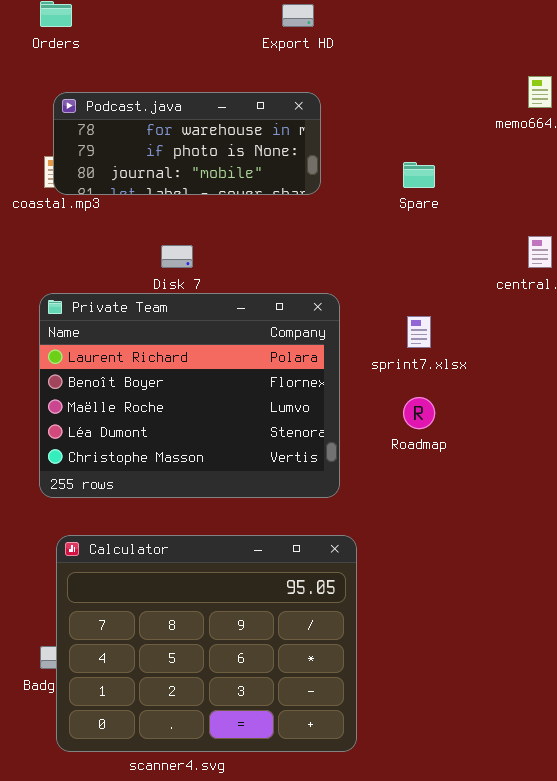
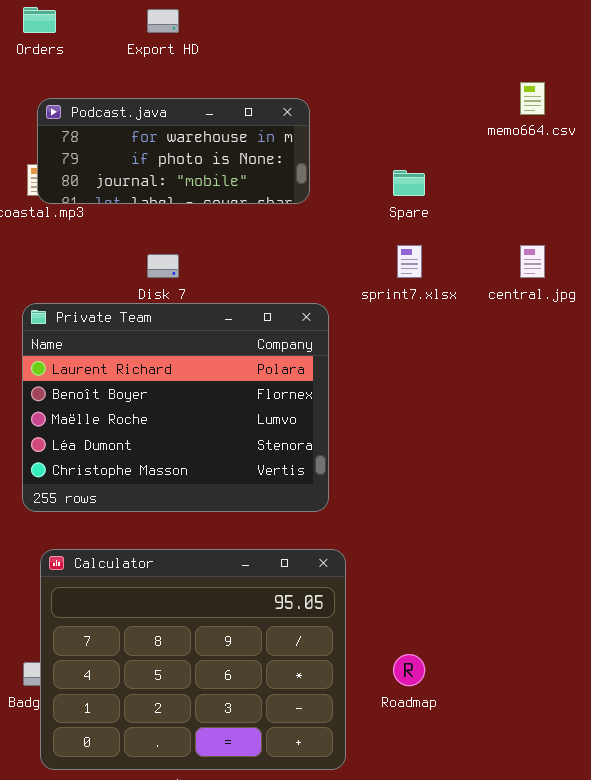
Export HD: [282,4,314,27] -> [147,9,179,33], moved
sprint7.xlsx: [407,316,431,348] -> [397,245,422,278], moved
Roadmap: [403,397,435,429] -> [393,654,425,686], moved

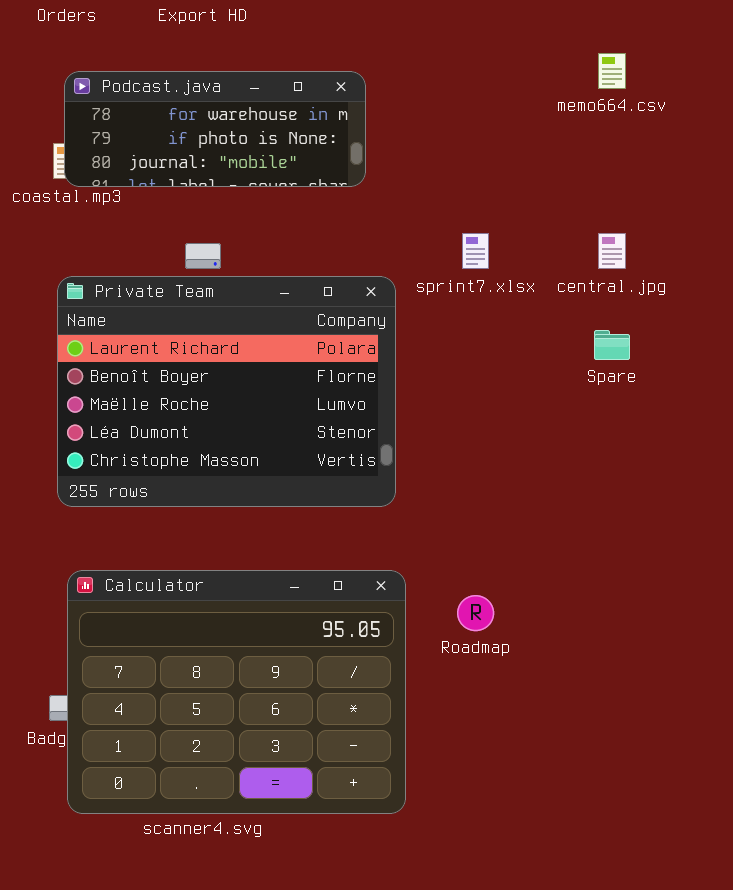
Spare: [393,170,425,196] -> [594,330,630,360], moved
Private Team: [22,303,329,512] -> [57,276,396,507], moved
Roadmap: [393,654,425,686] -> [457,595,494,631], moved

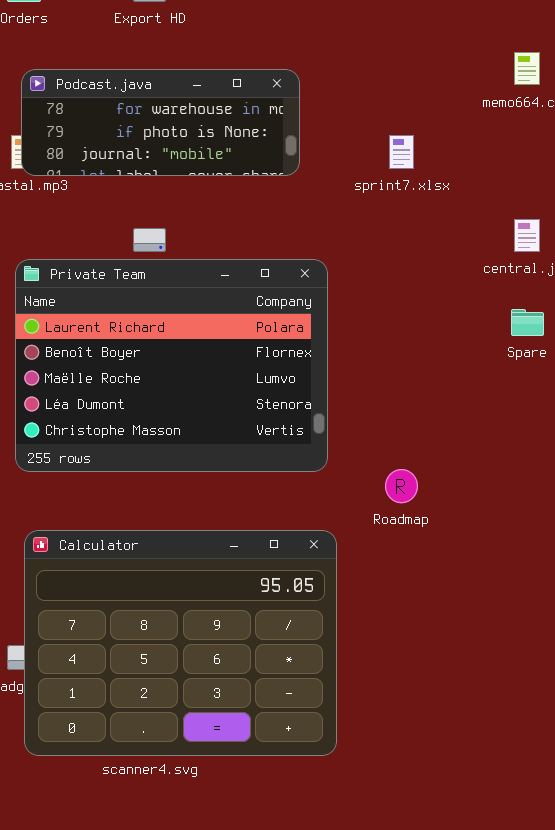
sprint7.xlsx: [462,233,489,269] -> [389,135,414,169], moved
Roadmap: [457,595,494,631] -> [385,469,418,503], moved

